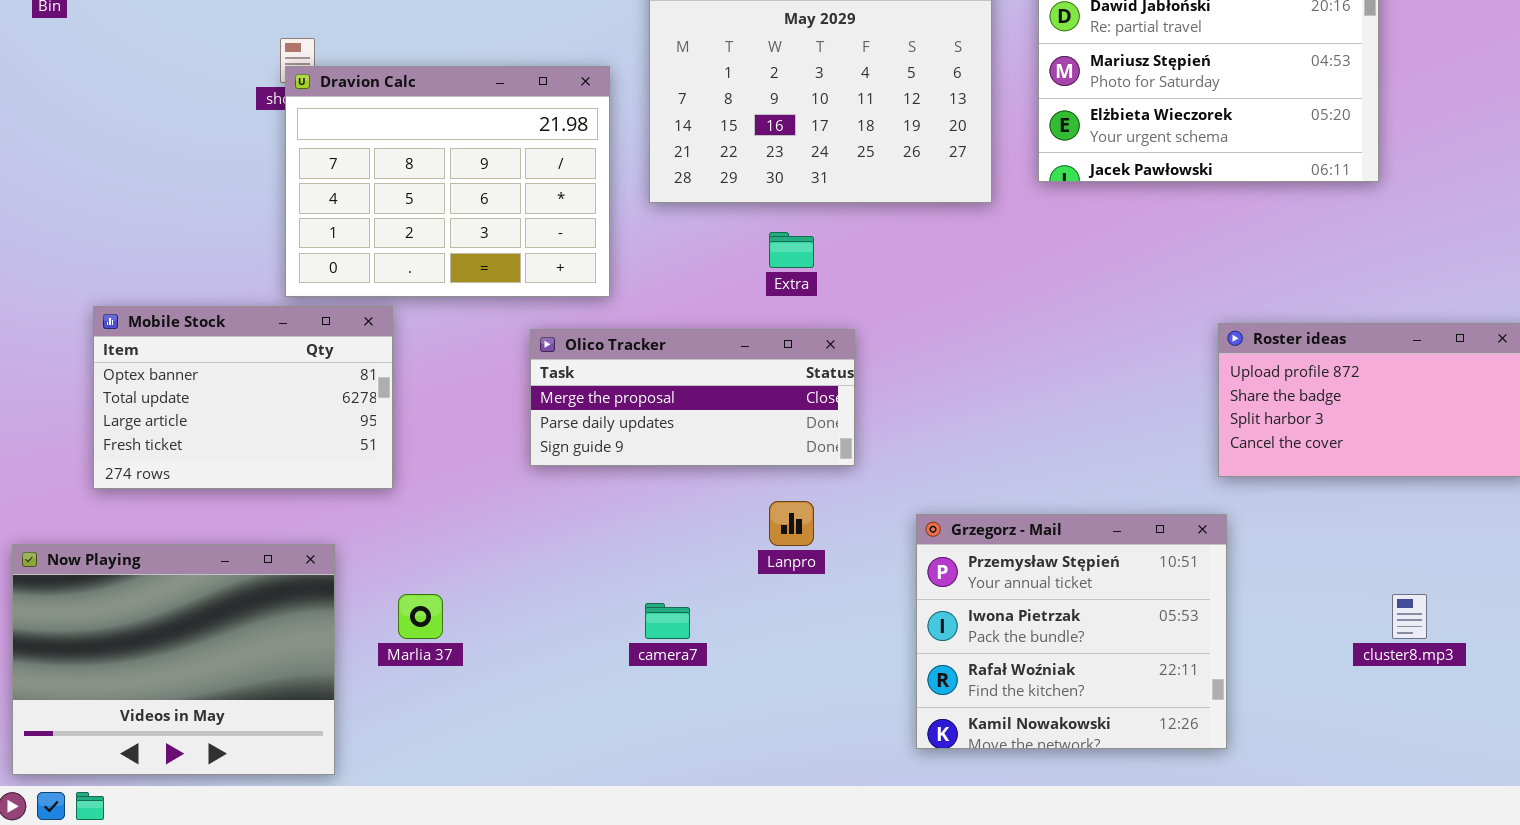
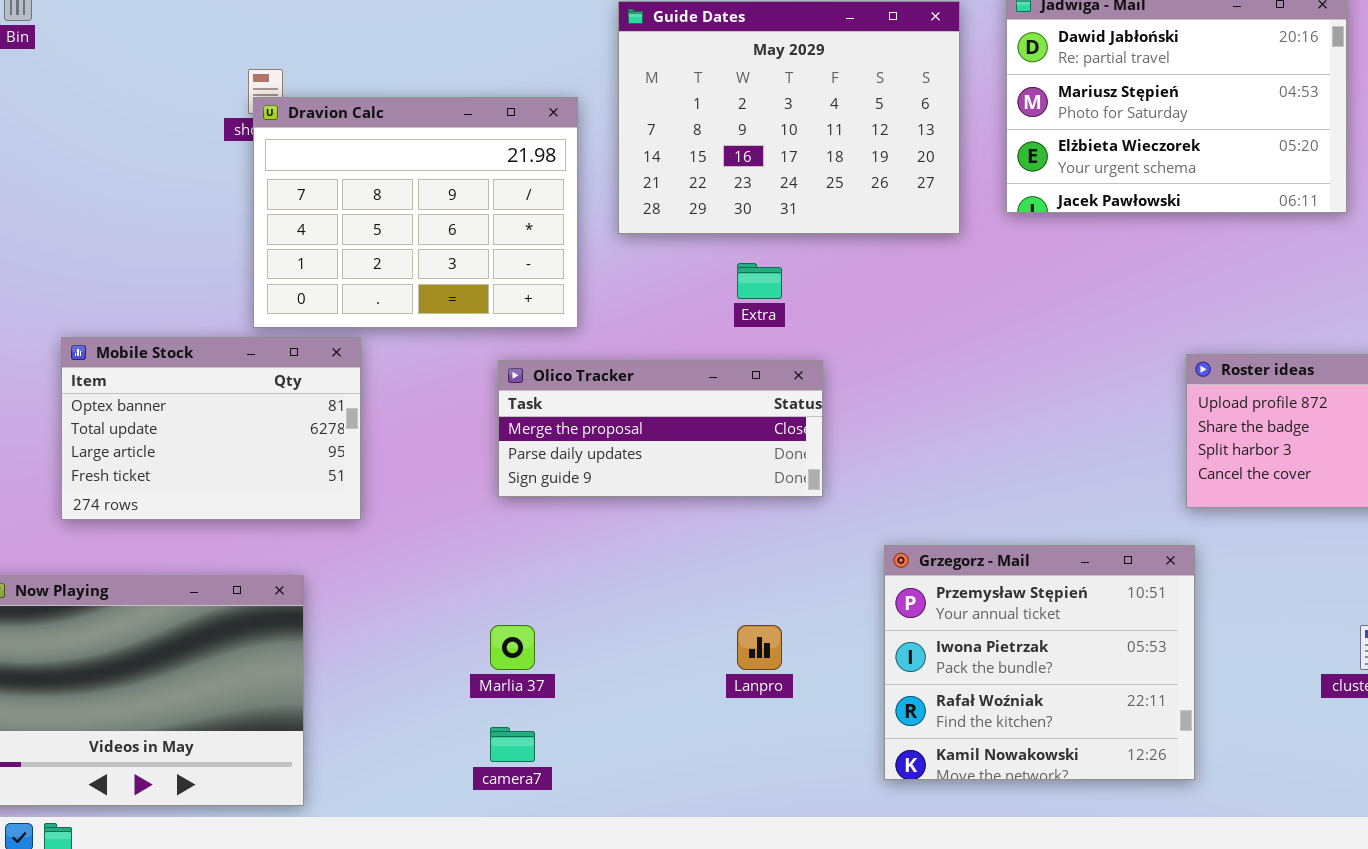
Lanpro: [769,501,814,546] -> [737,625,782,670], moved
Marlia 37: [398,594,443,639] -> [490,625,535,670], moved
camera7: [645,603,690,639] -> [490,727,535,762], moved

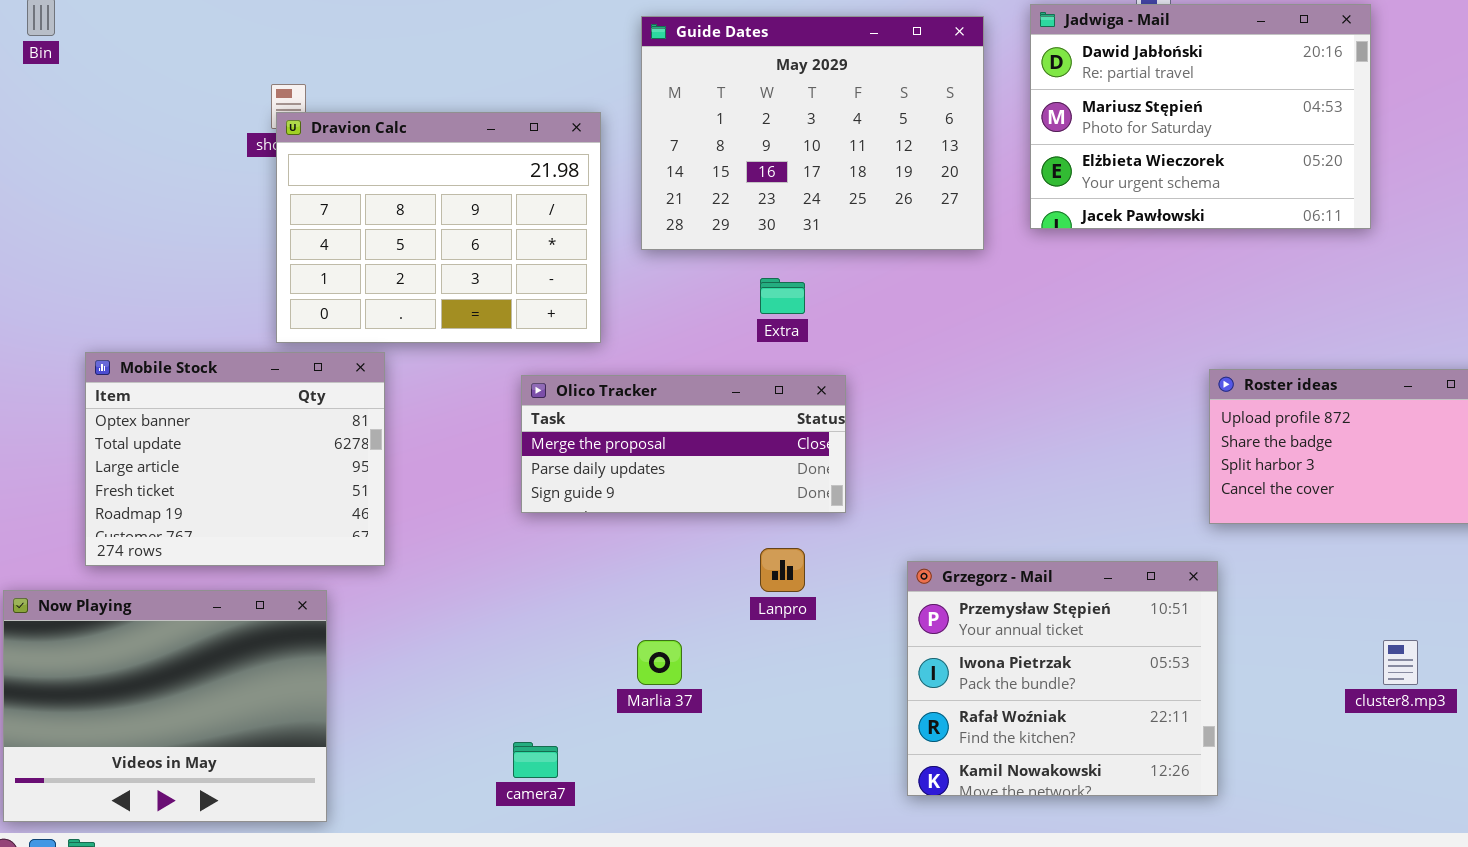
Mobile Stock: [61,337,361,520] -> [85,352,385,566], resized
Marlia 37: [490,625,535,670] -> [637,640,682,685], moved
Lanpro: [737,625,782,670] -> [760,548,805,592], moved

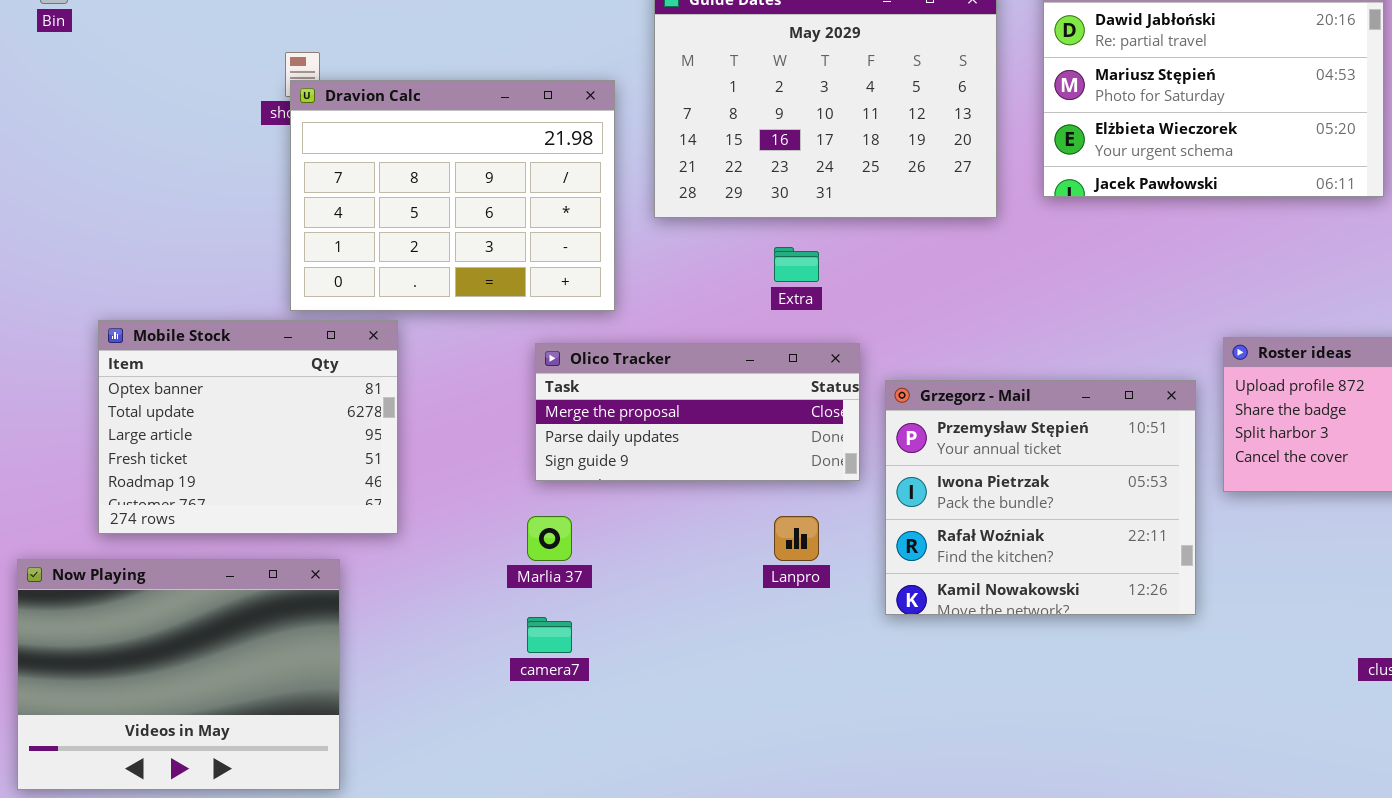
Grzegorz - Mail: [907,561,1218,796] -> [885,380,1196,615], moved
Marlia 37: [637,640,682,685] -> [527,516,572,561], moved
camera7: [513,742,558,778] -> [527,617,572,653], moved

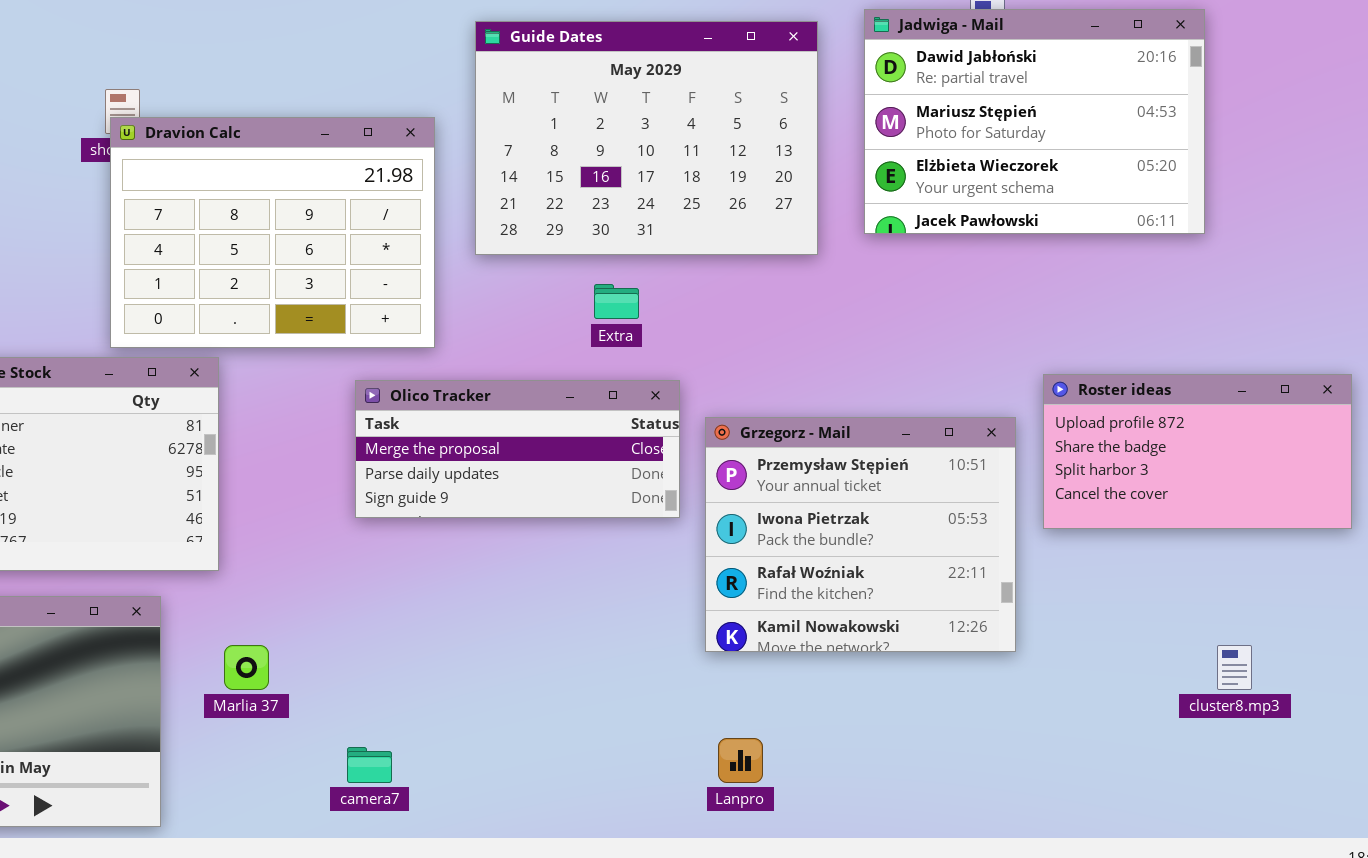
Marlia 37: [527,516,572,561] -> [224,645,269,690], moved
Lanpro: [774,516,819,561] -> [718,738,763,783], moved
camera7: [527,617,572,653] -> [347,747,392,783], moved

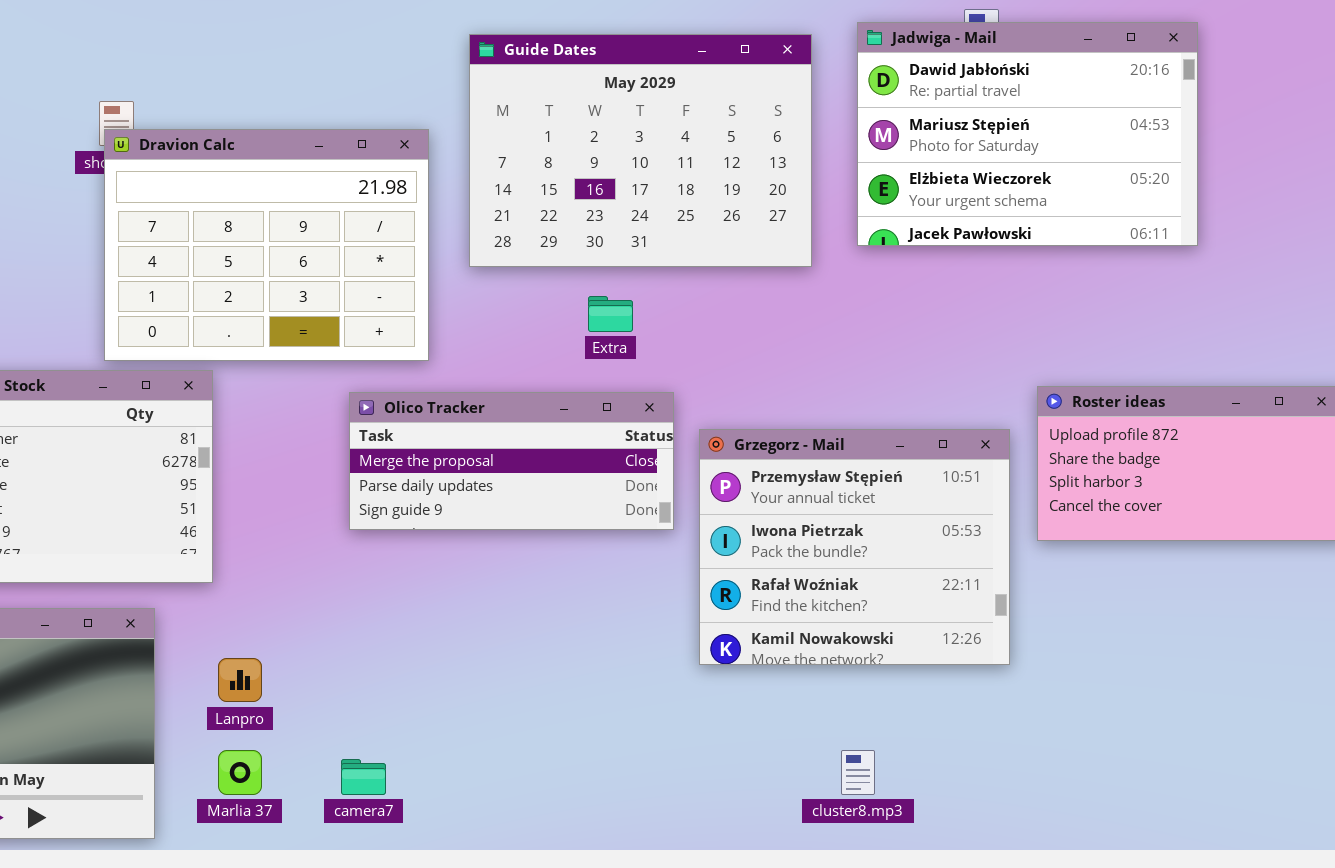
Marlia 37: [224,645,269,690] -> [218,750,262,795], moved
cluster8.mp3: [1217,645,1252,690] -> [841,750,875,795], moved
Lanpro: [718,738,763,783] -> [218,658,262,702], moved

